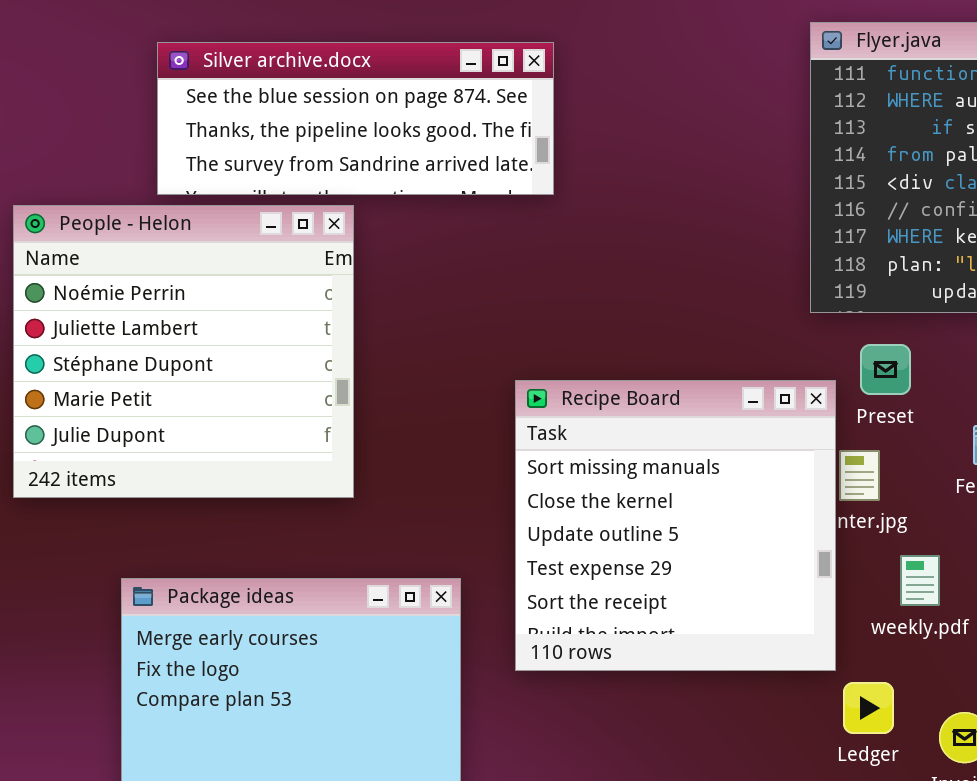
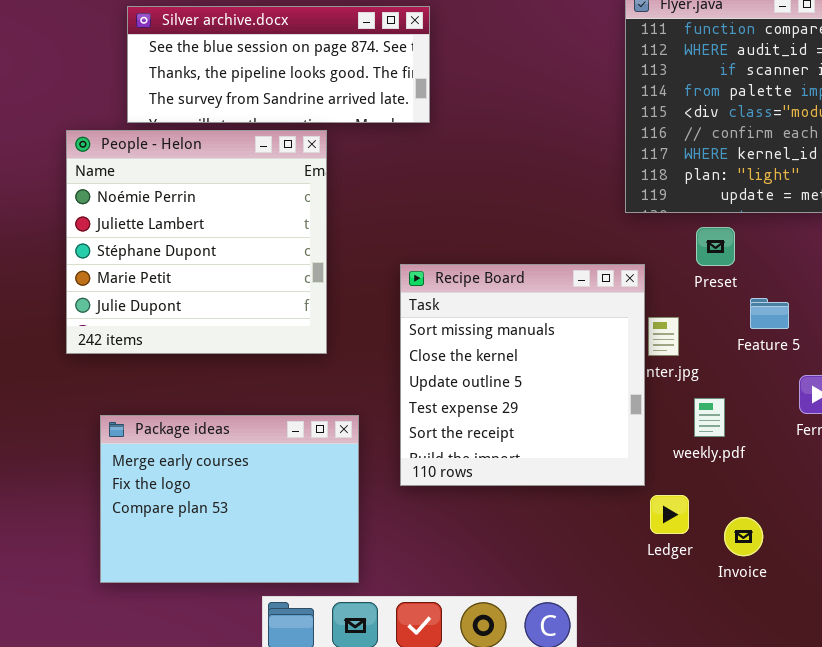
People - Helon: [13,205,354,498] -> [66,130,327,354], moved
Preset: [860,344,911,395] -> [696,227,735,266], moved

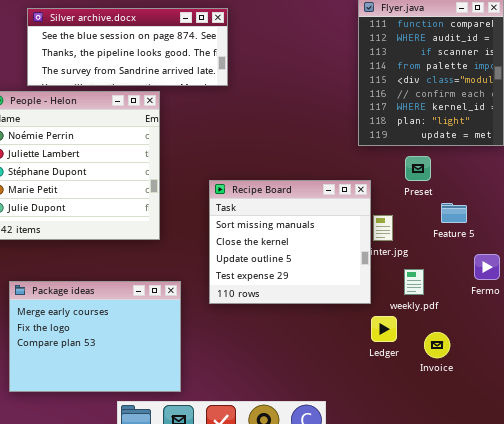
Recipe Board: [400,264,645,486] -> [209,180,371,304], resized
Ledger: [650,495,689,534] -> [371,316,397,342], moved
Invoice: [724,517,763,556] -> [424,332,450,358], moved

